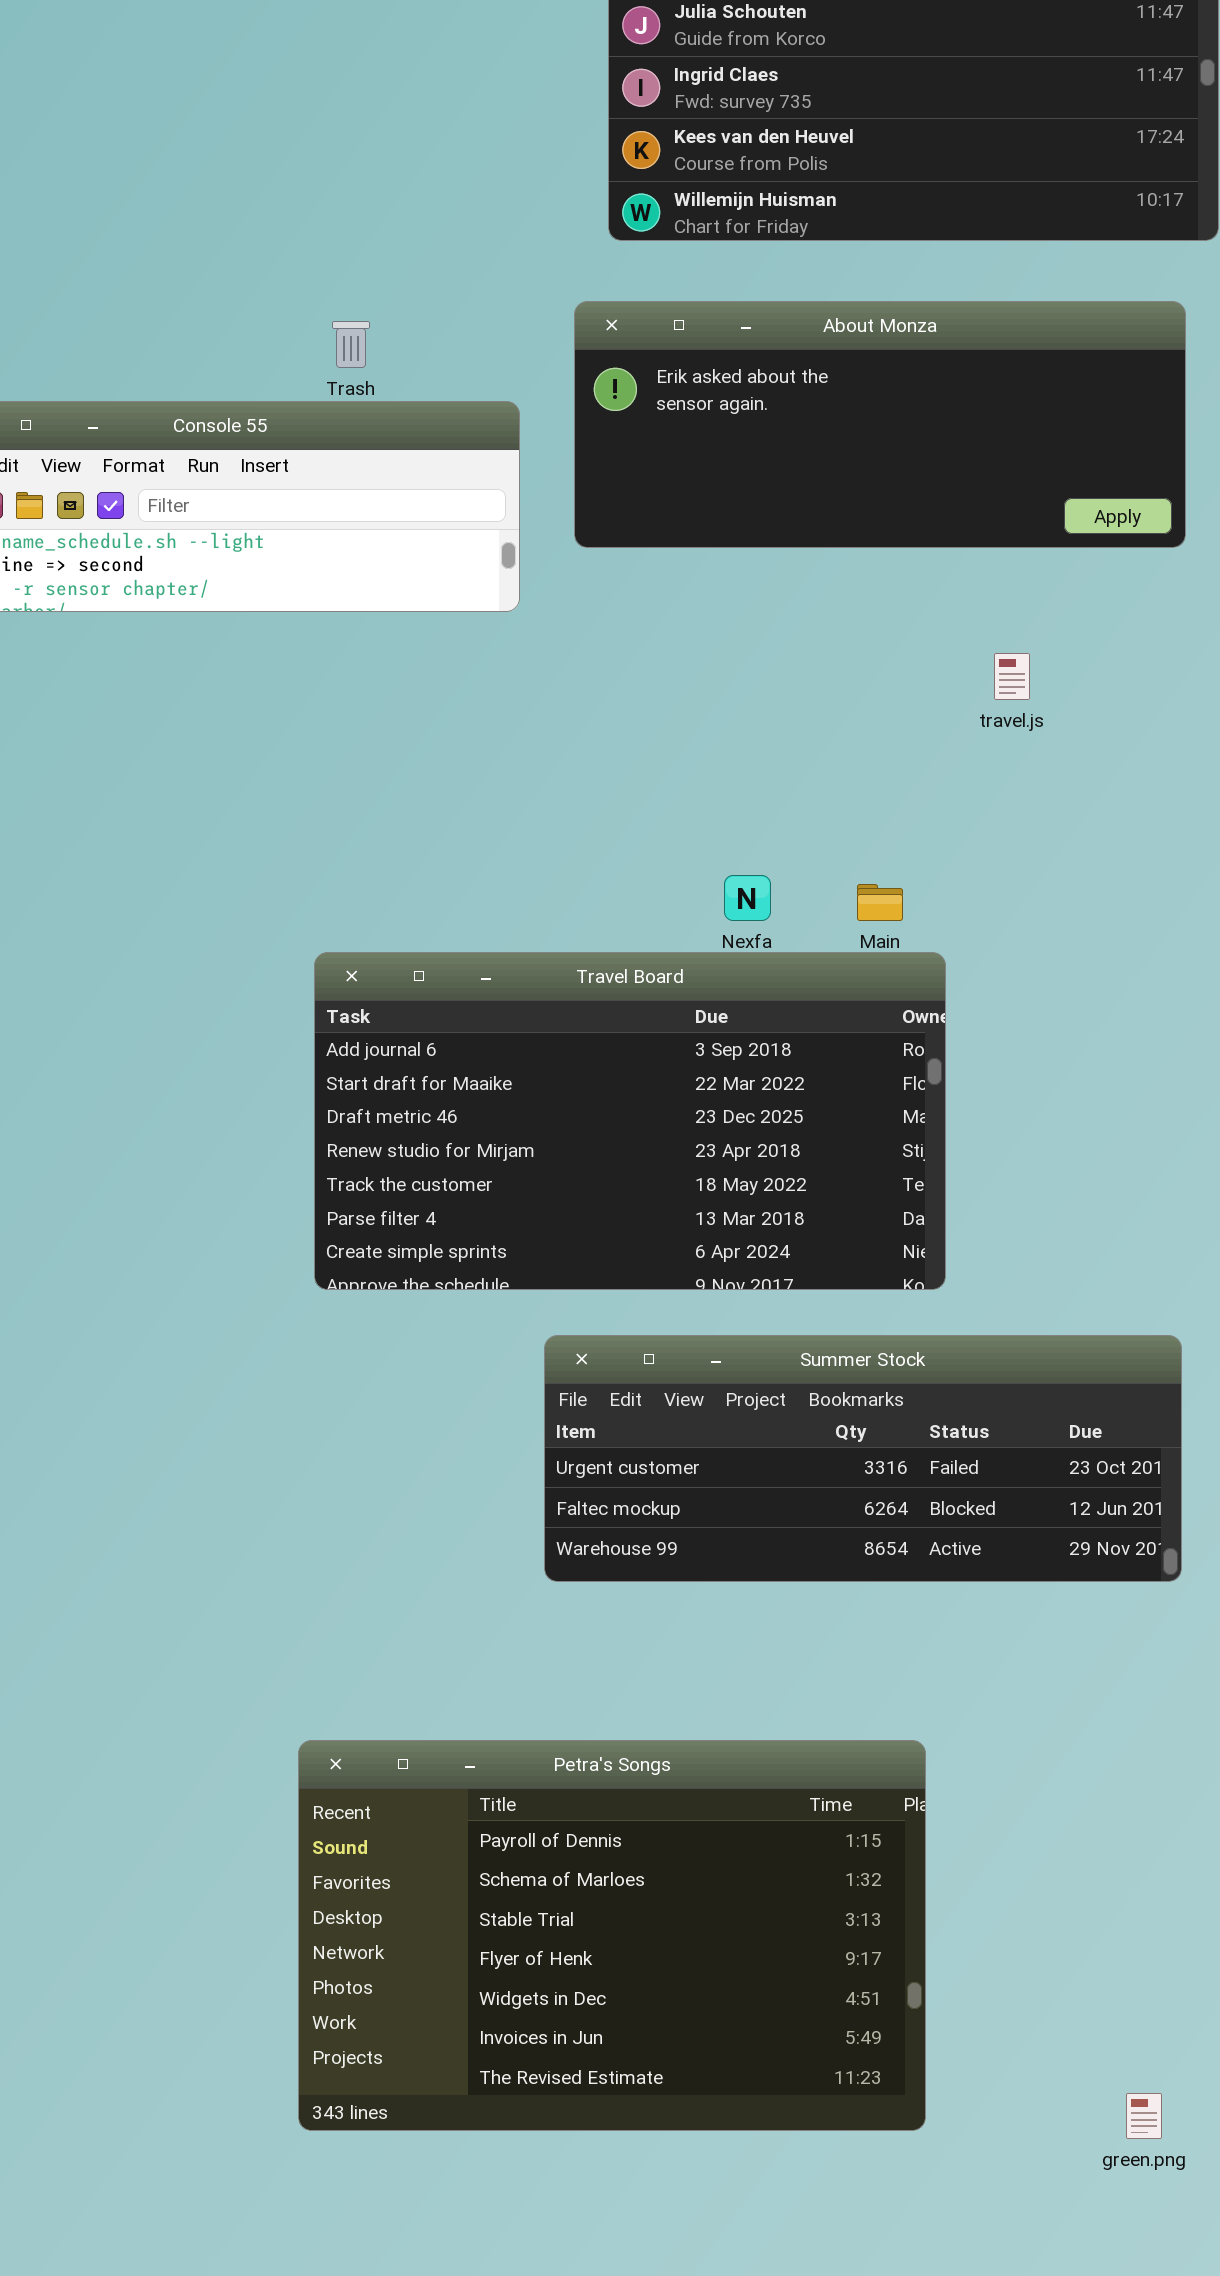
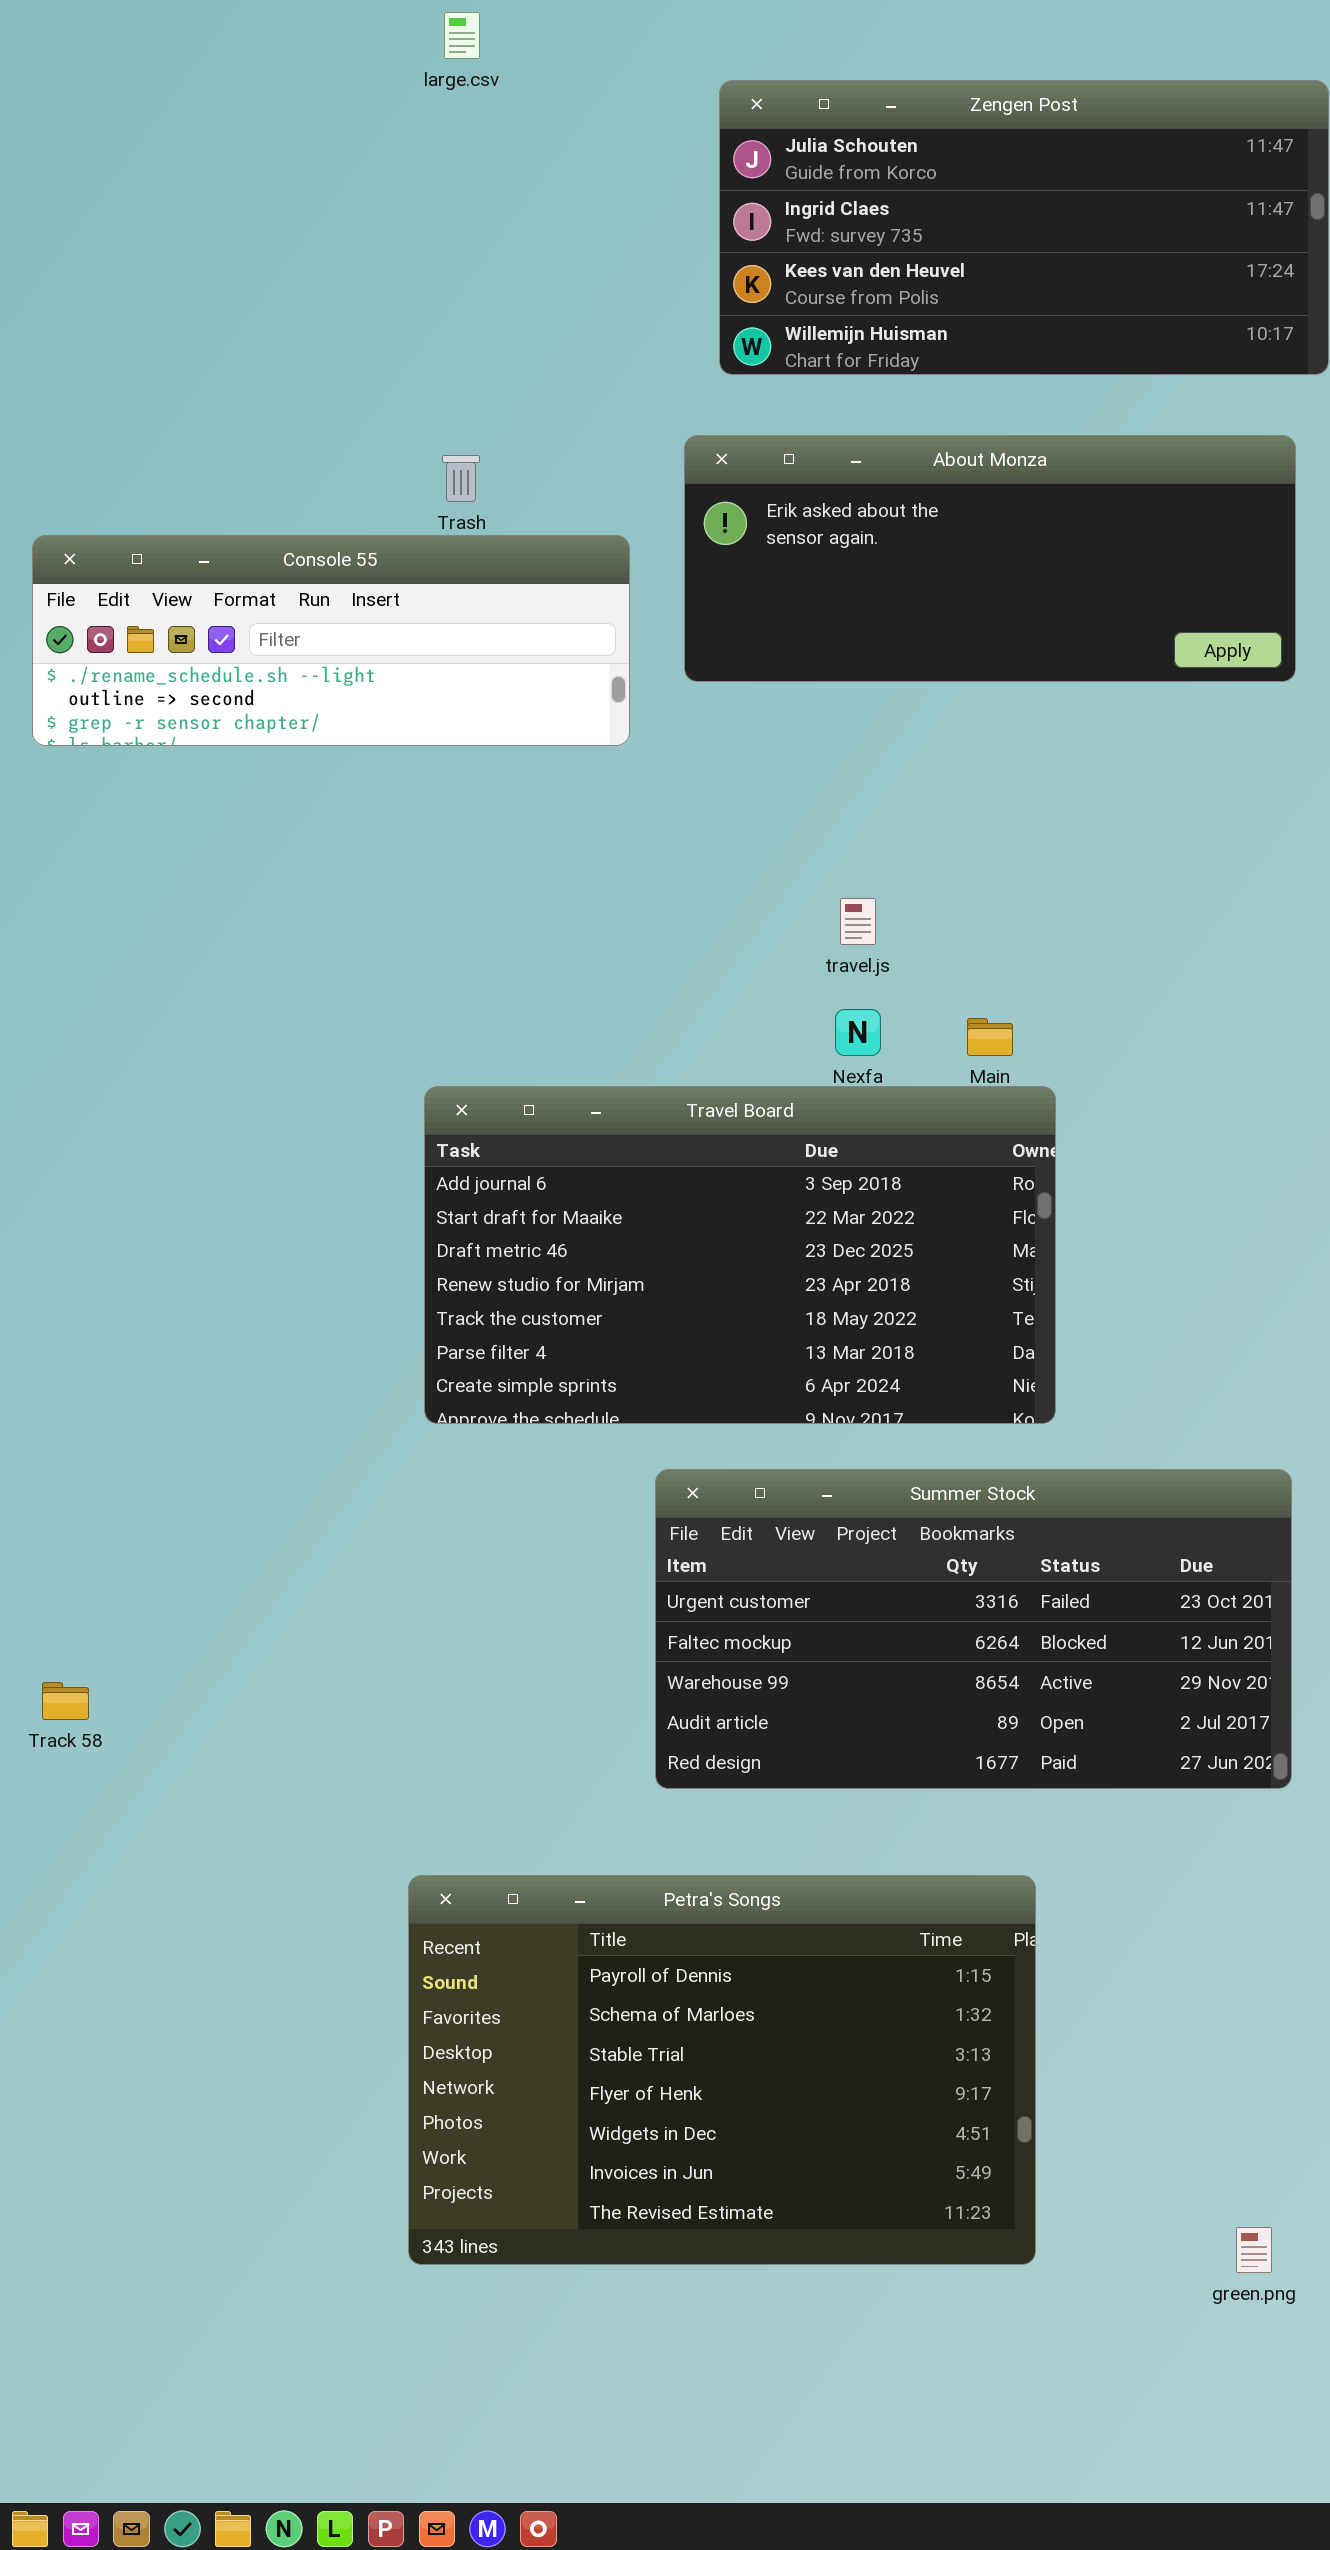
travel.js: [994,653,1030,700] -> [840,898,876,945], moved
Summer Stock: [544,1335,1182,1582] -> [655,1469,1292,1789], resized

